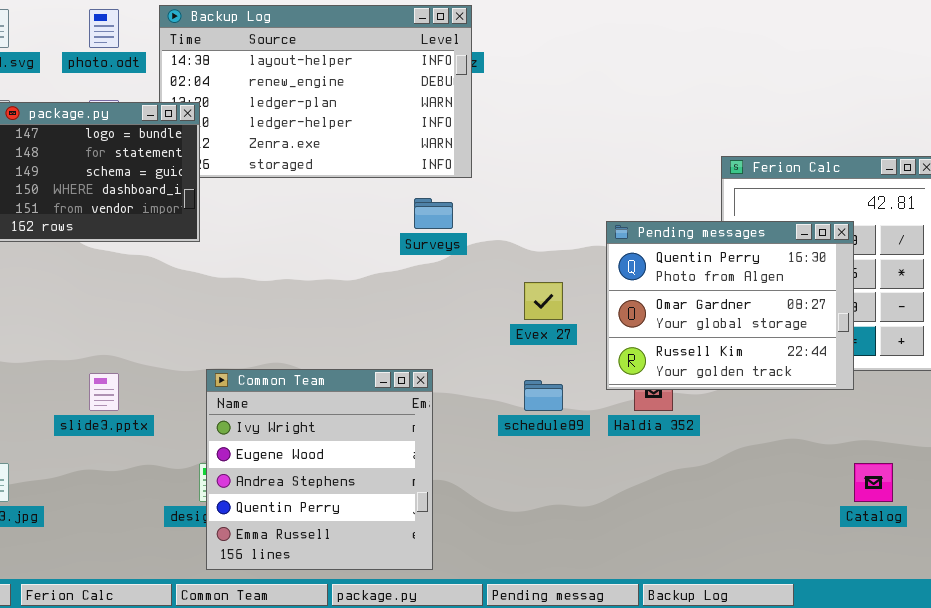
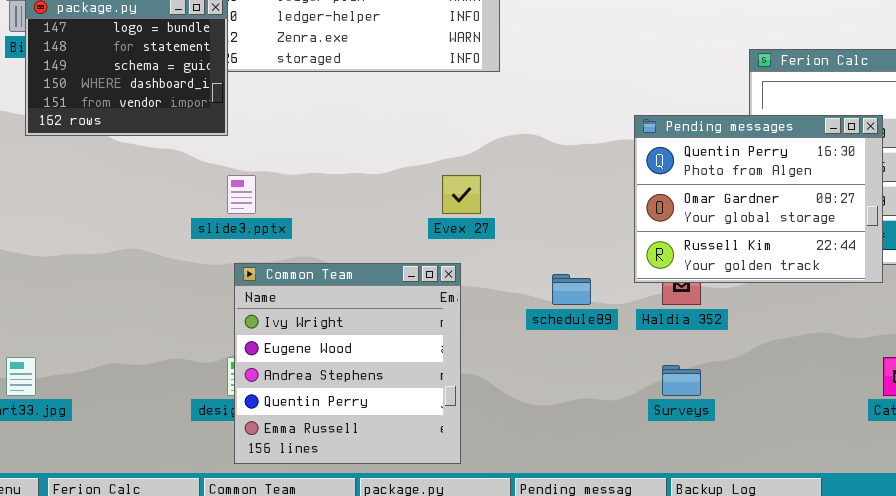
Surveys: [414,198,453,229] -> [662,365,701,396], moved
Evex 27: [524,282,563,320] -> [442,175,481,214], moved
slide3.pptx: [89,373,119,411] -> [227,175,256,214], moved

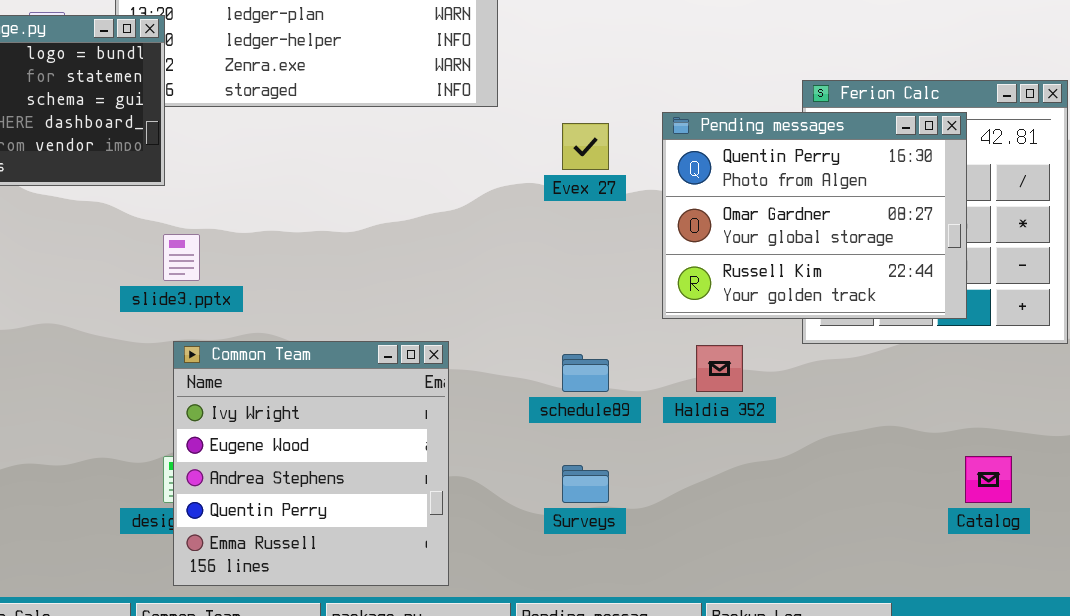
Pending messages: [634,115,883,283] -> [662,112,967,319], moved
Evex 27: [442,175,481,214] -> [562,123,609,170], moved
Surveys: [662,365,701,396] -> [562,465,609,503], moved

